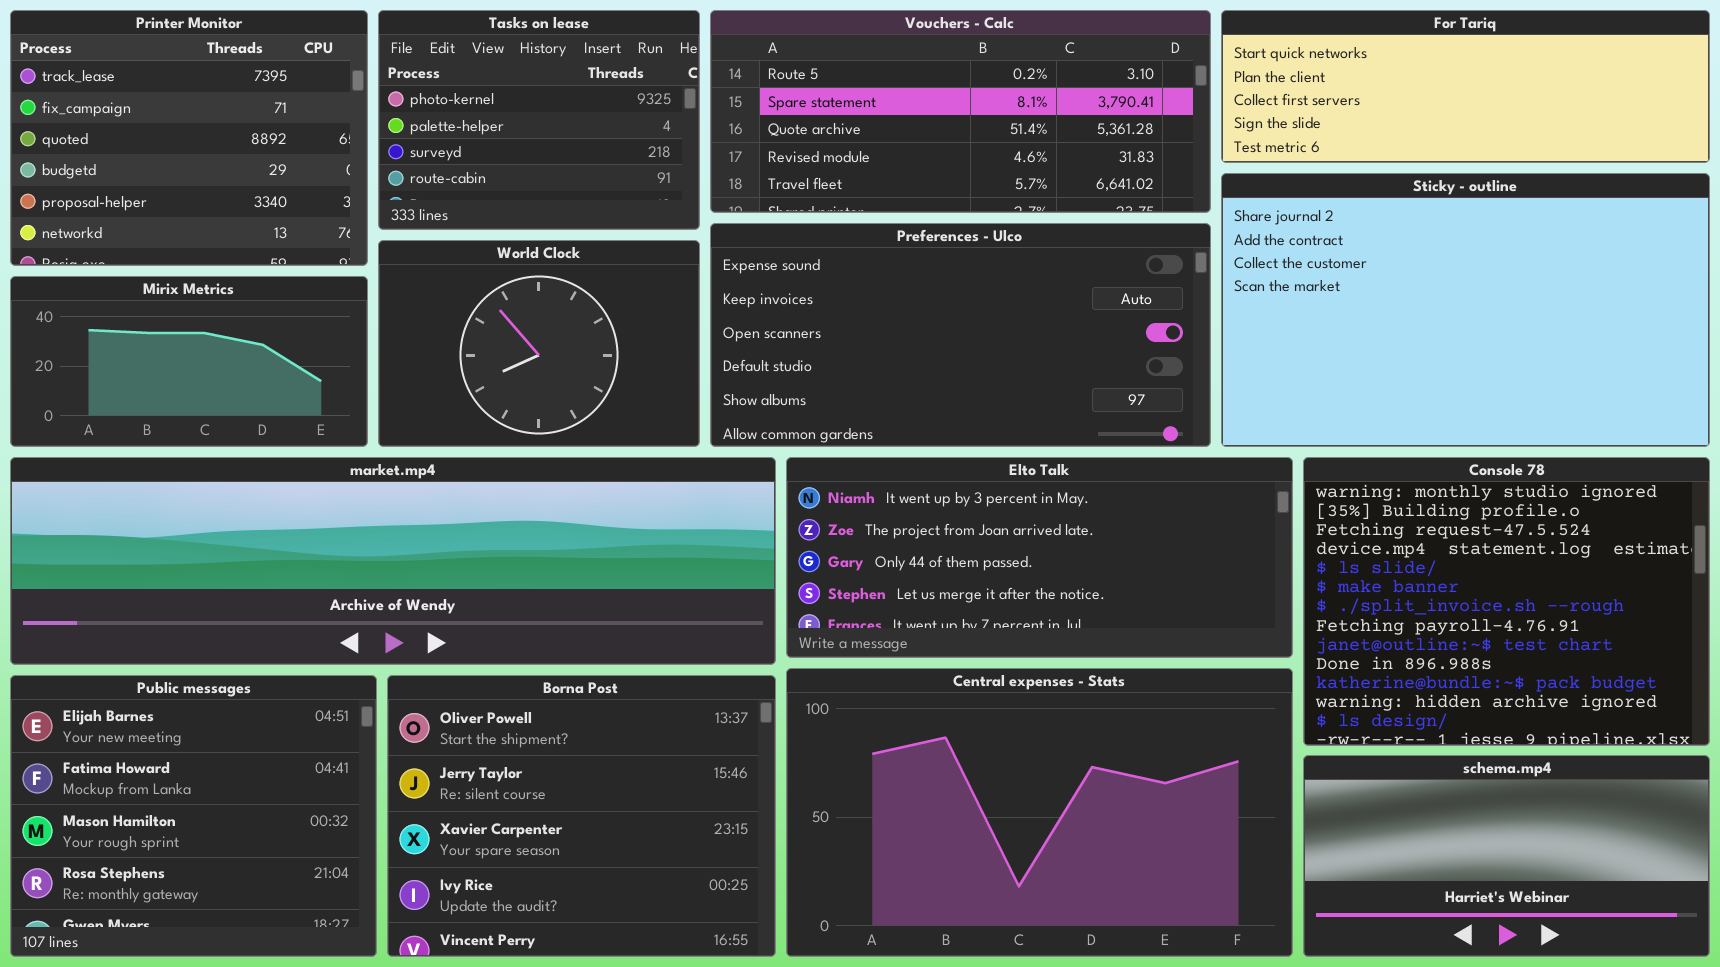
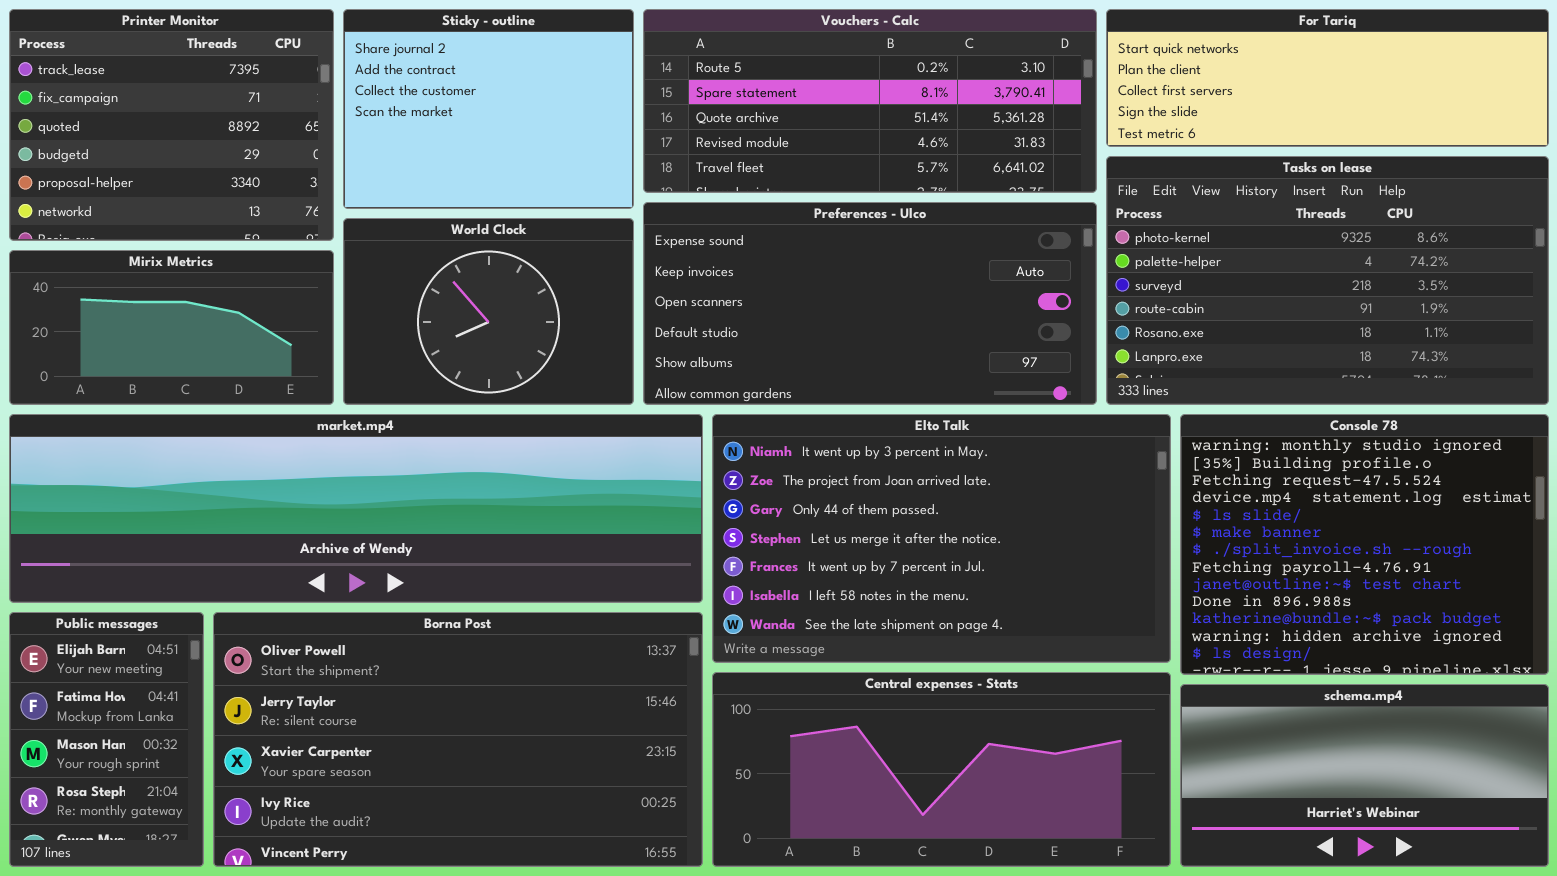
Tasks on lease: [378,10,700,230] -> [1106,156,1549,405], moved, resized
Sticky - outline: [1221,173,1710,447] -> [343,9,634,209], moved, resized
Elto Talk: [786,457,1293,658] -> [712,414,1171,663], resized
Central expenses - Stats: [786,668,1293,957] -> [712,672,1171,867], resized
Public messages: [10,675,377,957] -> [9,612,204,867], resized
Borna Post: [387,675,776,957] -> [213,612,703,867], resized

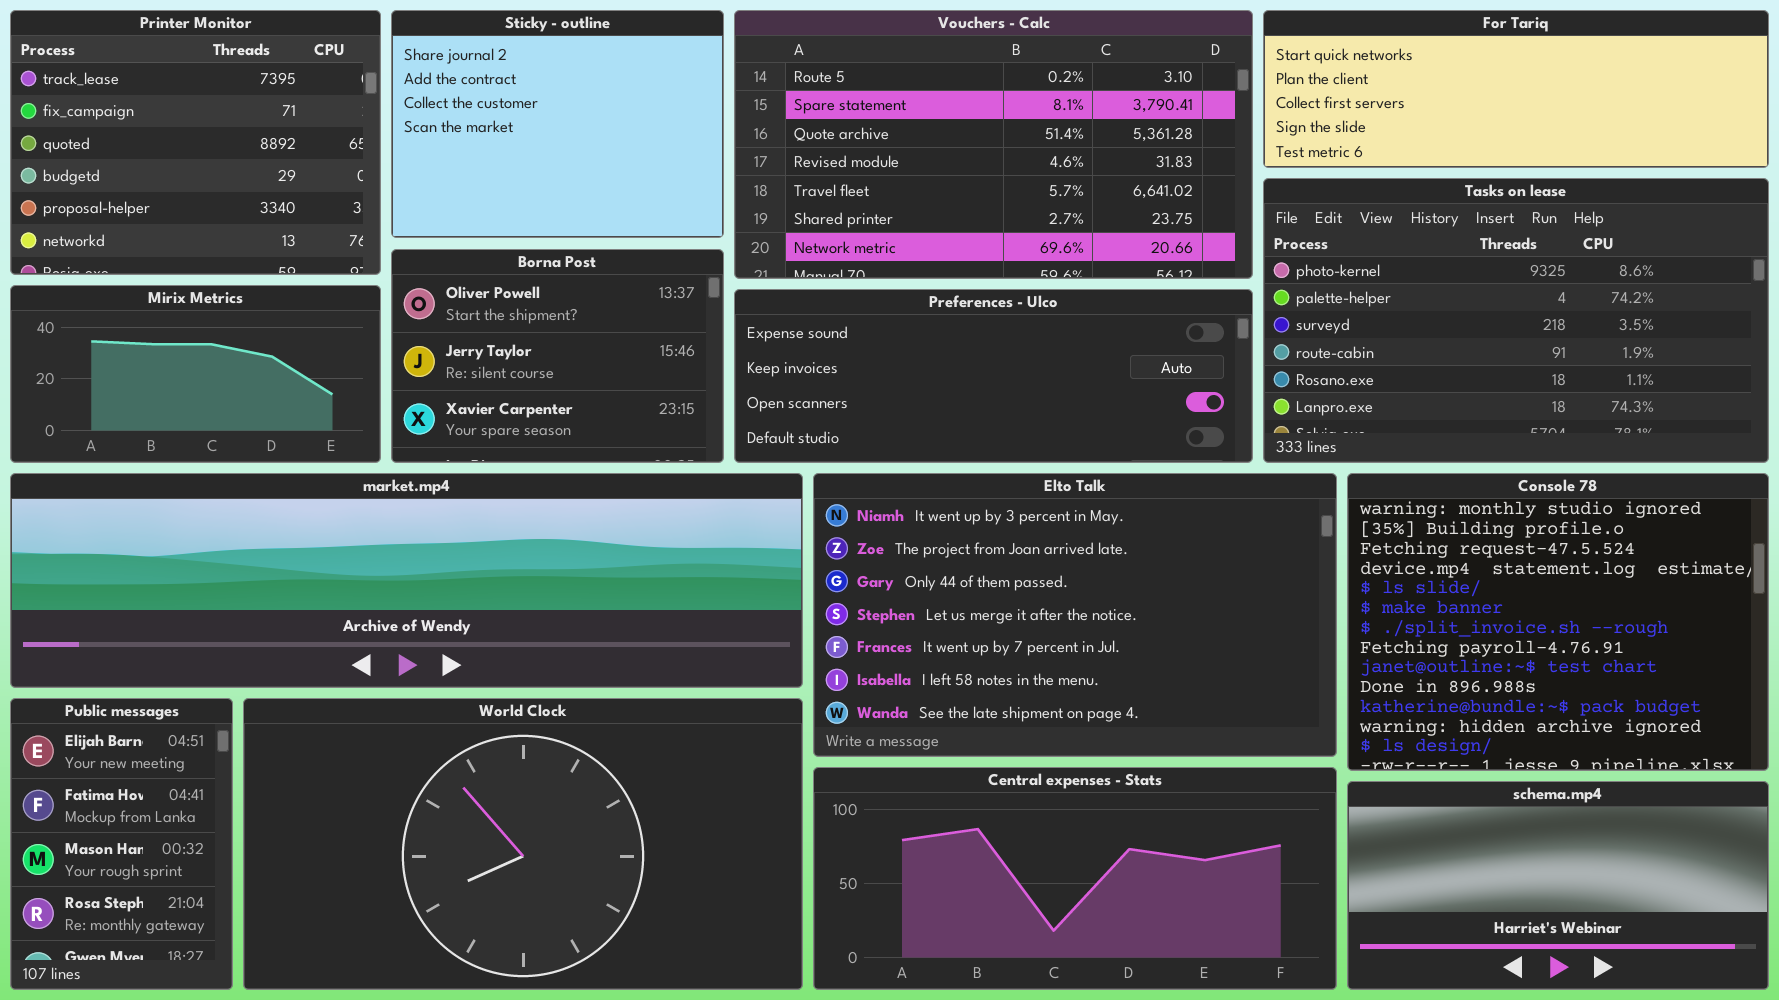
Vouchers - Calc: [643,9,1097,193] -> [734,10,1253,279], resized
Preferences - Ulco: [643,202,1097,405] -> [734,289,1253,463], resized
World Clock: [343,218,634,405] -> [243,698,803,990], moved, resized
Borna Post: [213,612,703,867] -> [391,249,724,463], moved, resized

